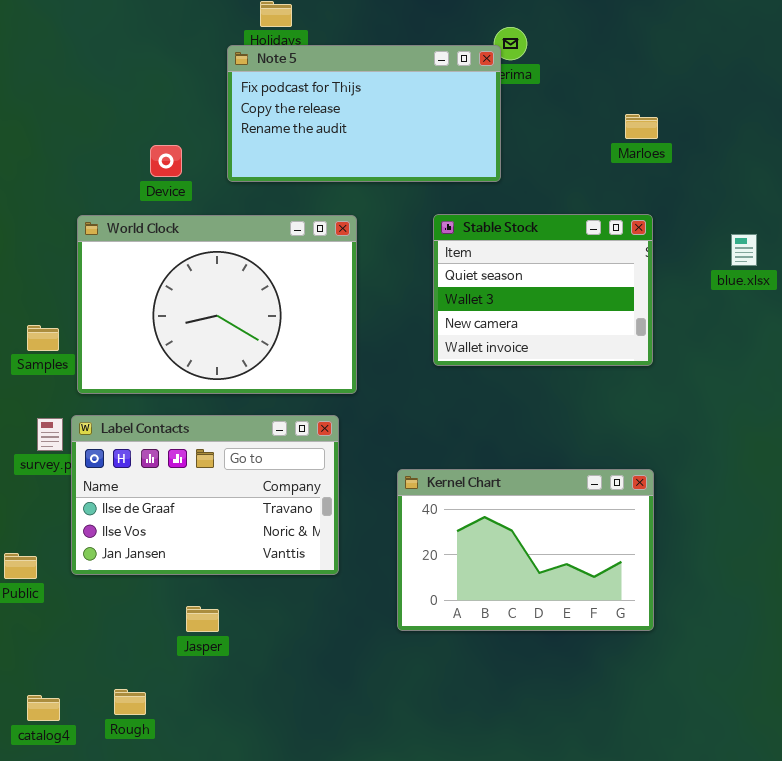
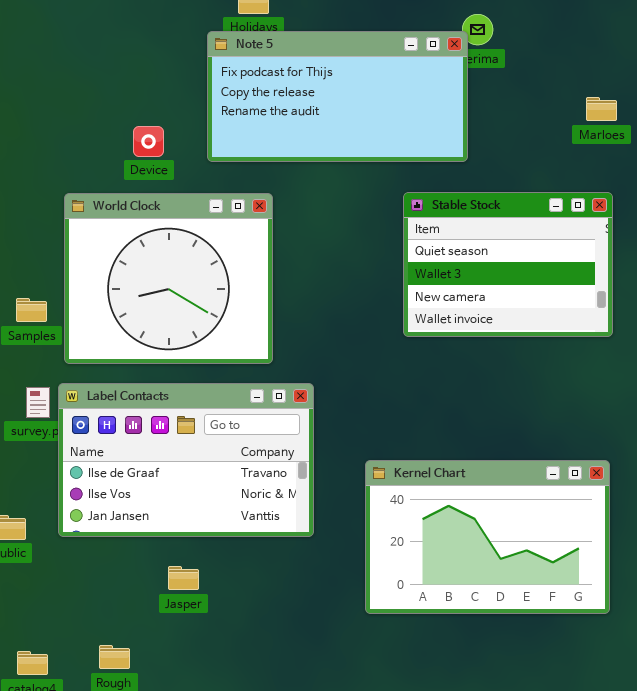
World Clock: [77,215,357,394] -> [64,193,273,364], resized
Kernel Chart: [397,469,654,631] -> [365,460,610,614], moved

